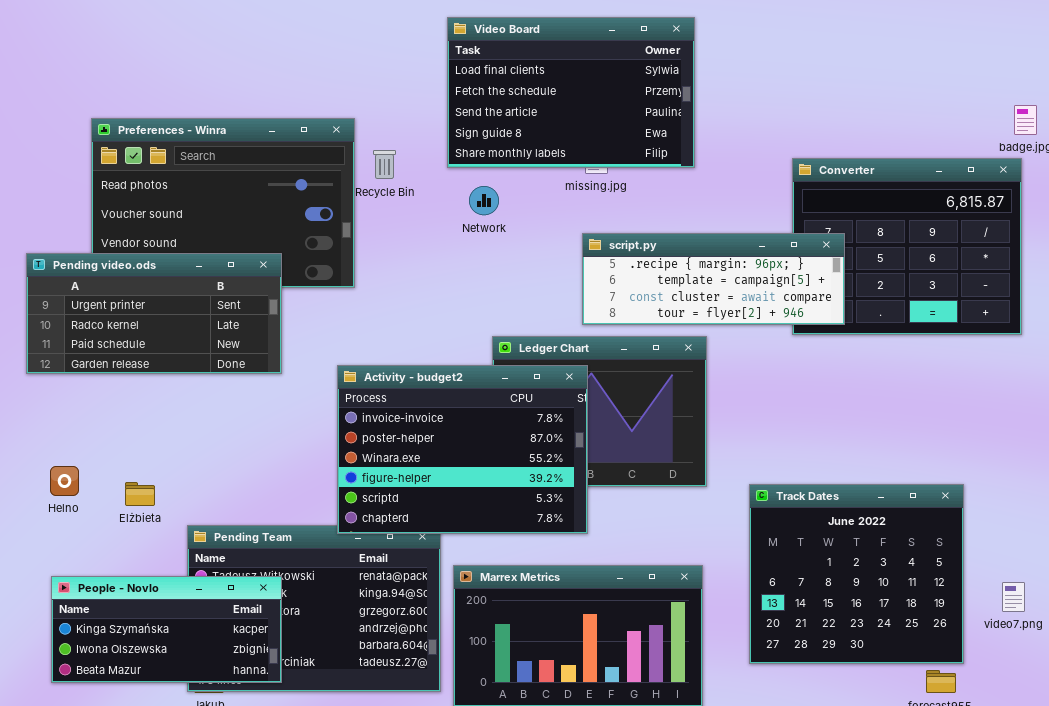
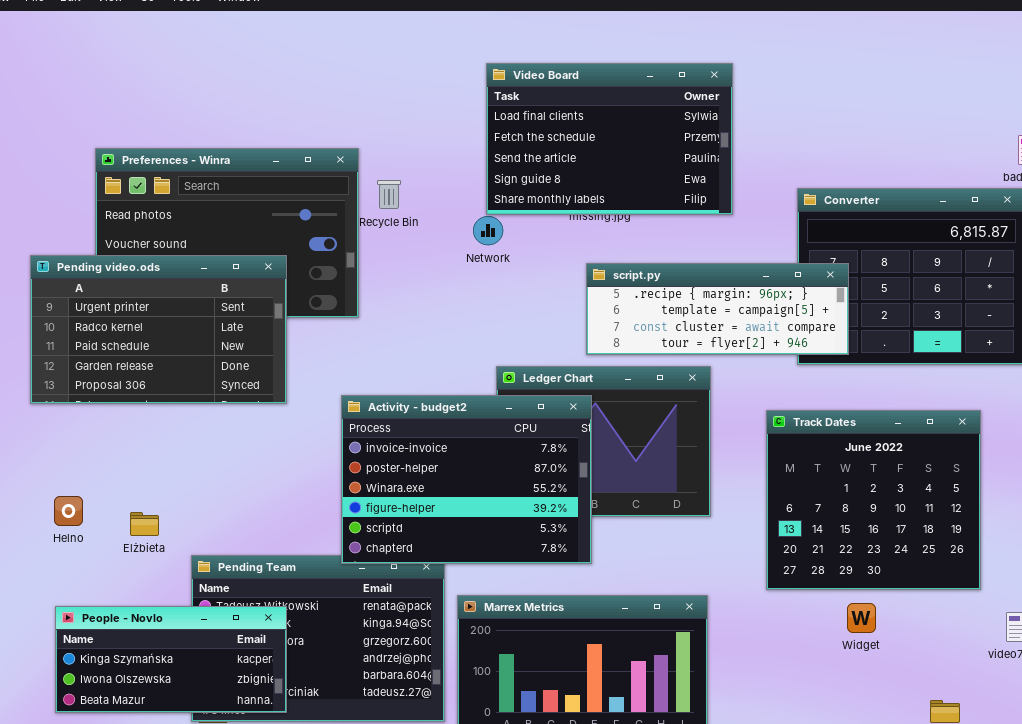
Video Board: [447,17,695,168] -> [486,63,733,215], moved
Pending video.ods: [26,253,282,374] -> [30,255,287,404], resized
Track Dates: [749,484,964,664] -> [766,410,981,590], moved

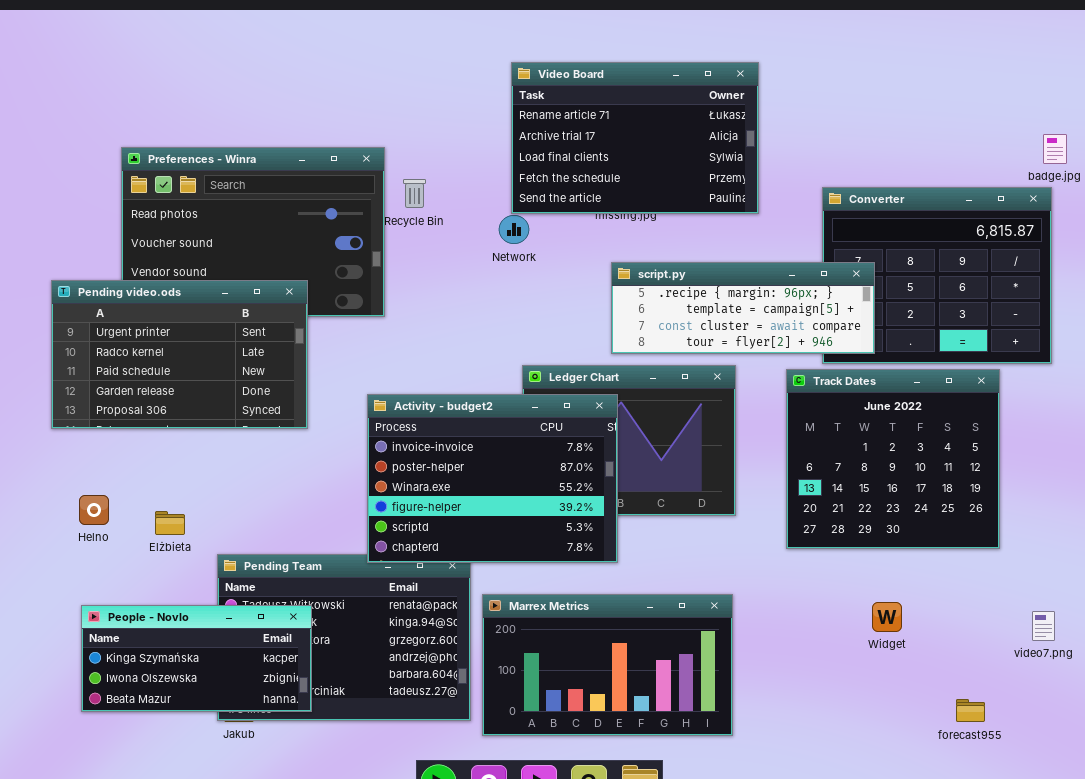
Video Board: [486,63,733,215] -> [511,62,759,214], scrolled up 2 rows
Pending video.ods: [30,255,287,404] -> [51,280,308,429], moved
Track Dates: [766,410,981,590] -> [786,369,1000,549], moved

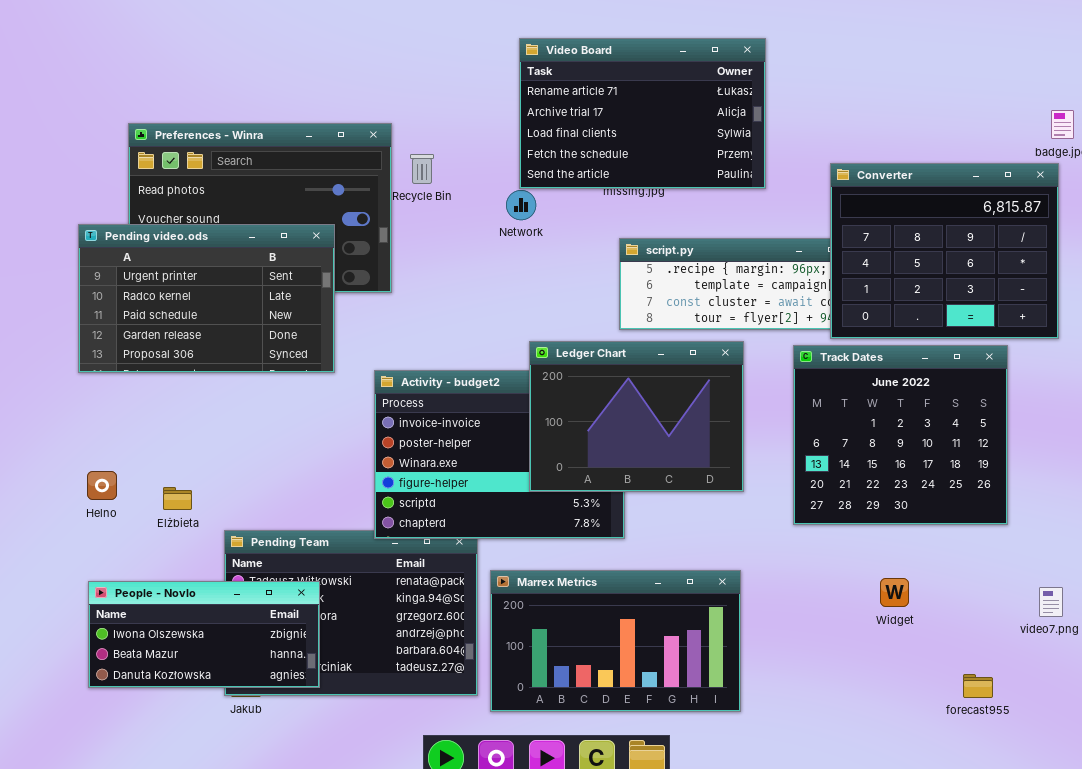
Converter: [822,187,1052,364] -> [830,163,1059,339], raised
Pending video.ods: [51,280,308,429] -> [78,224,335,373], moved
Ledger Chart: [522,365,736,516] -> [529,341,744,492], raised
People - Novlo: [81,605,312,712] -> [88,581,320,688], scrolled down 1 row

